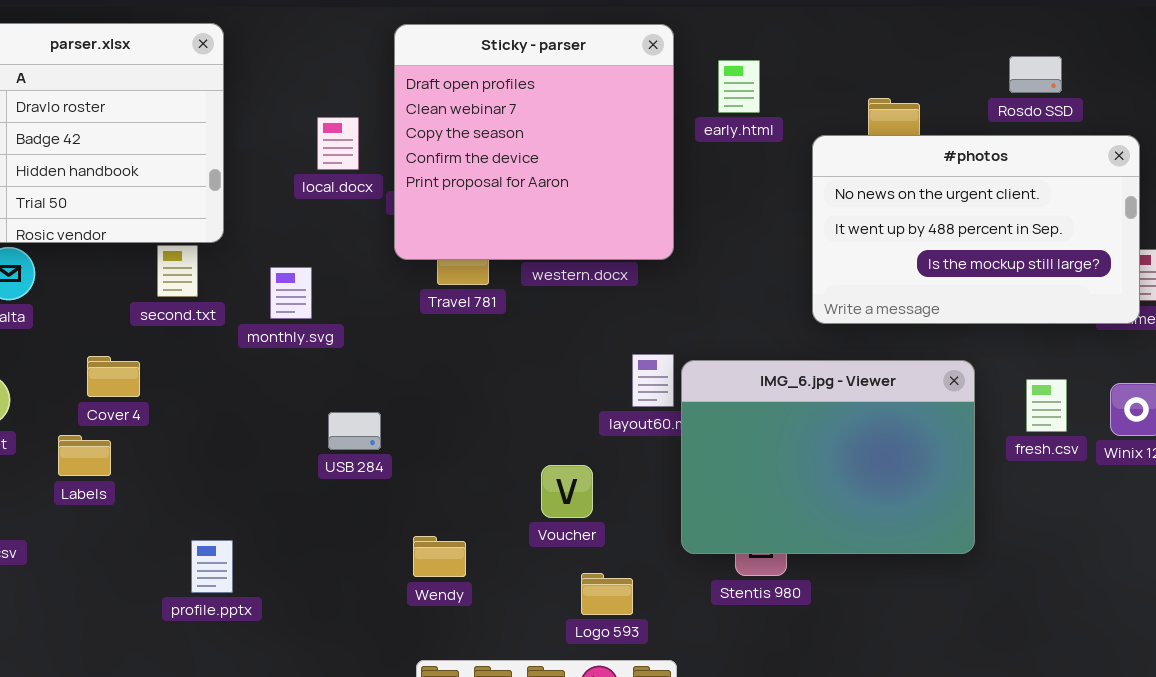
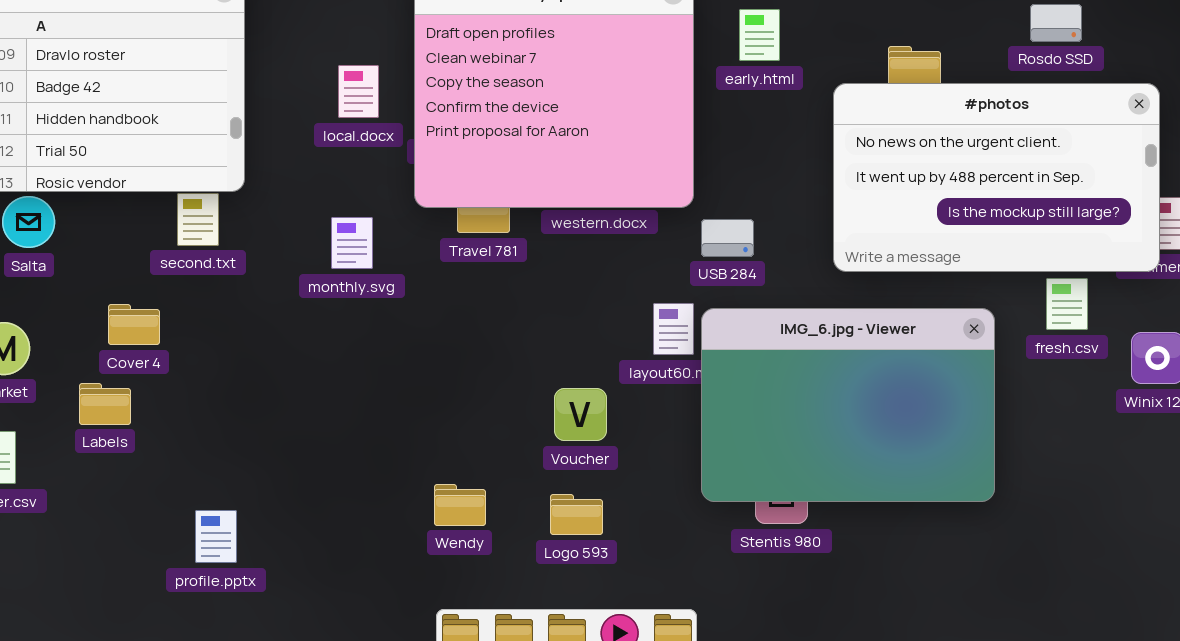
monthly.svg: [270,267,312,319] -> [331,217,373,269], moved
fresh.csv: [1026,379,1067,432] -> [1046,278,1088,330], moved
USB 284: [328,412,381,450] -> [701,219,754,257], moved
Voucher: [541,465,593,518] -> [554,388,607,441], moved
profile.pptx: [191,540,233,593] -> [195,510,237,563], moved
Logo 593: [581,573,633,615] -> [550,494,603,535], moved

